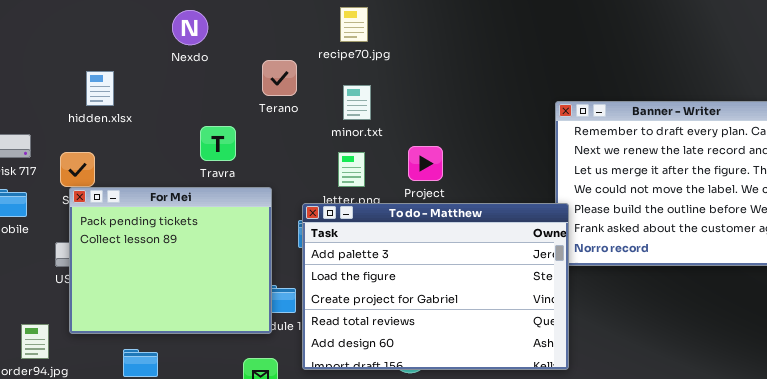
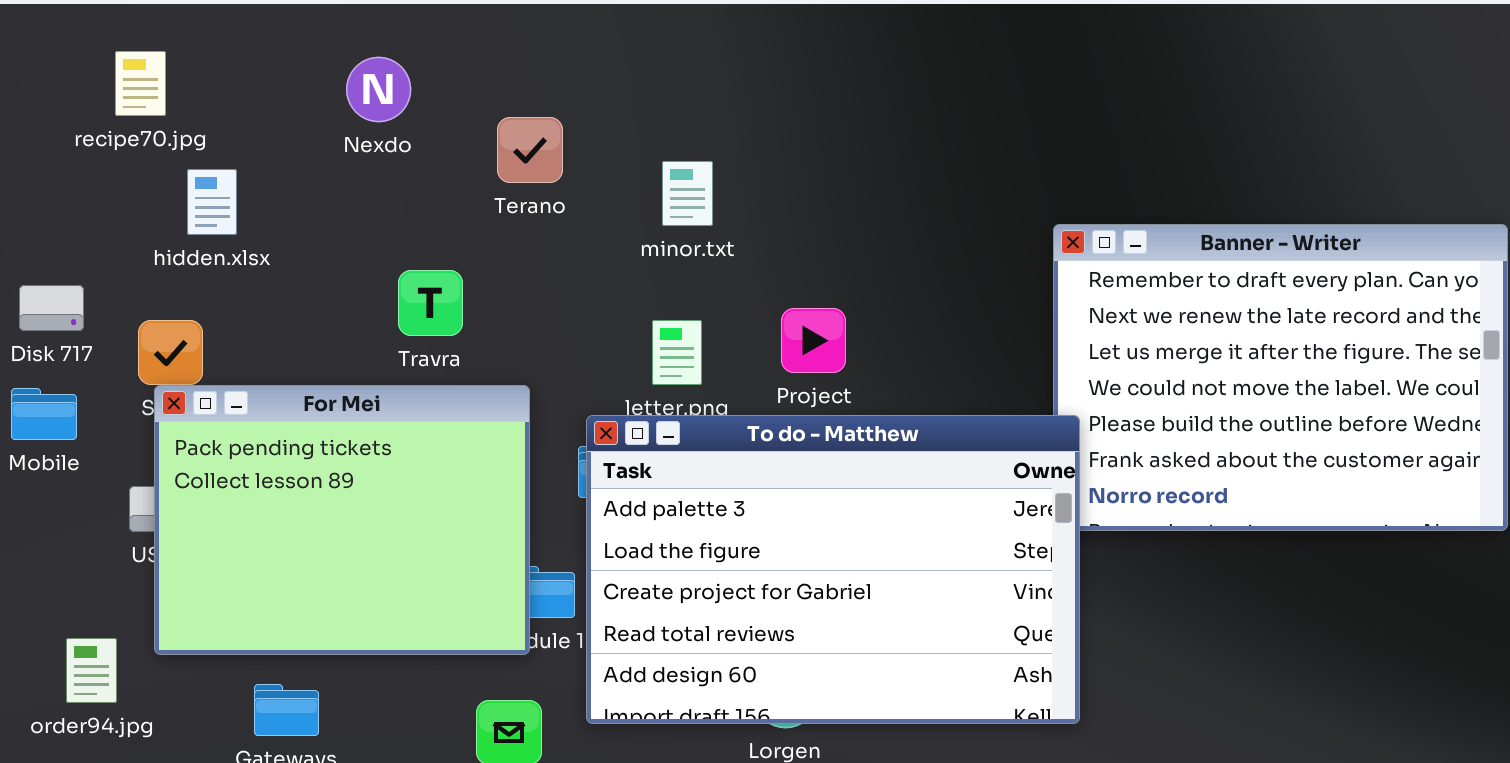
recipe70.jpg: [340,7,368,42] -> [115,51,166,116], moved
Terano: [262,60,297,96] -> [497,117,563,183], moved
minor.txt: [343,85,371,120] -> [662,161,713,226], moved

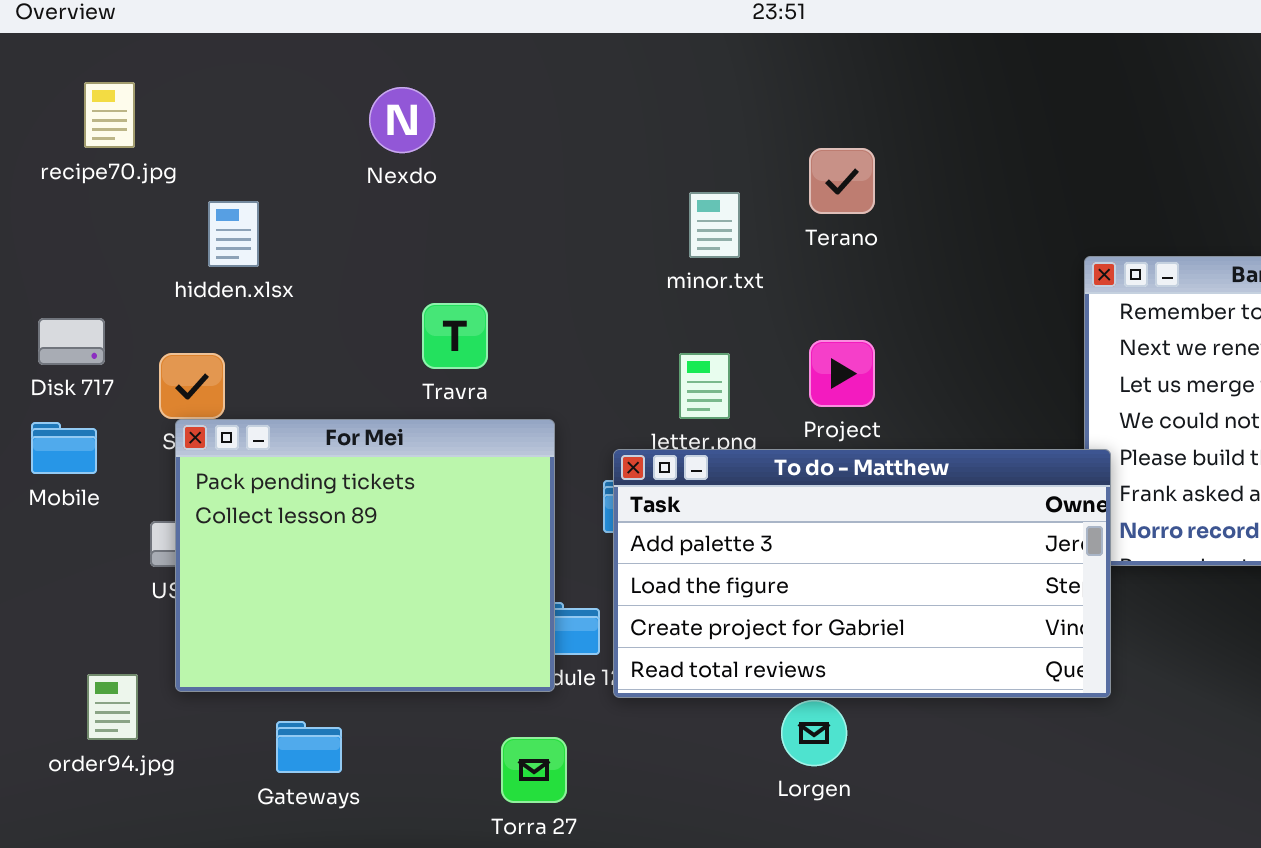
recipe70.jpg: [115,51,166,116] -> [84,82,135,148], moved
Terano: [497,117,563,183] -> [809,148,875,214], moved
To do - Matthew: [586,415,1080,724] -> [613,449,1111,698], resized

